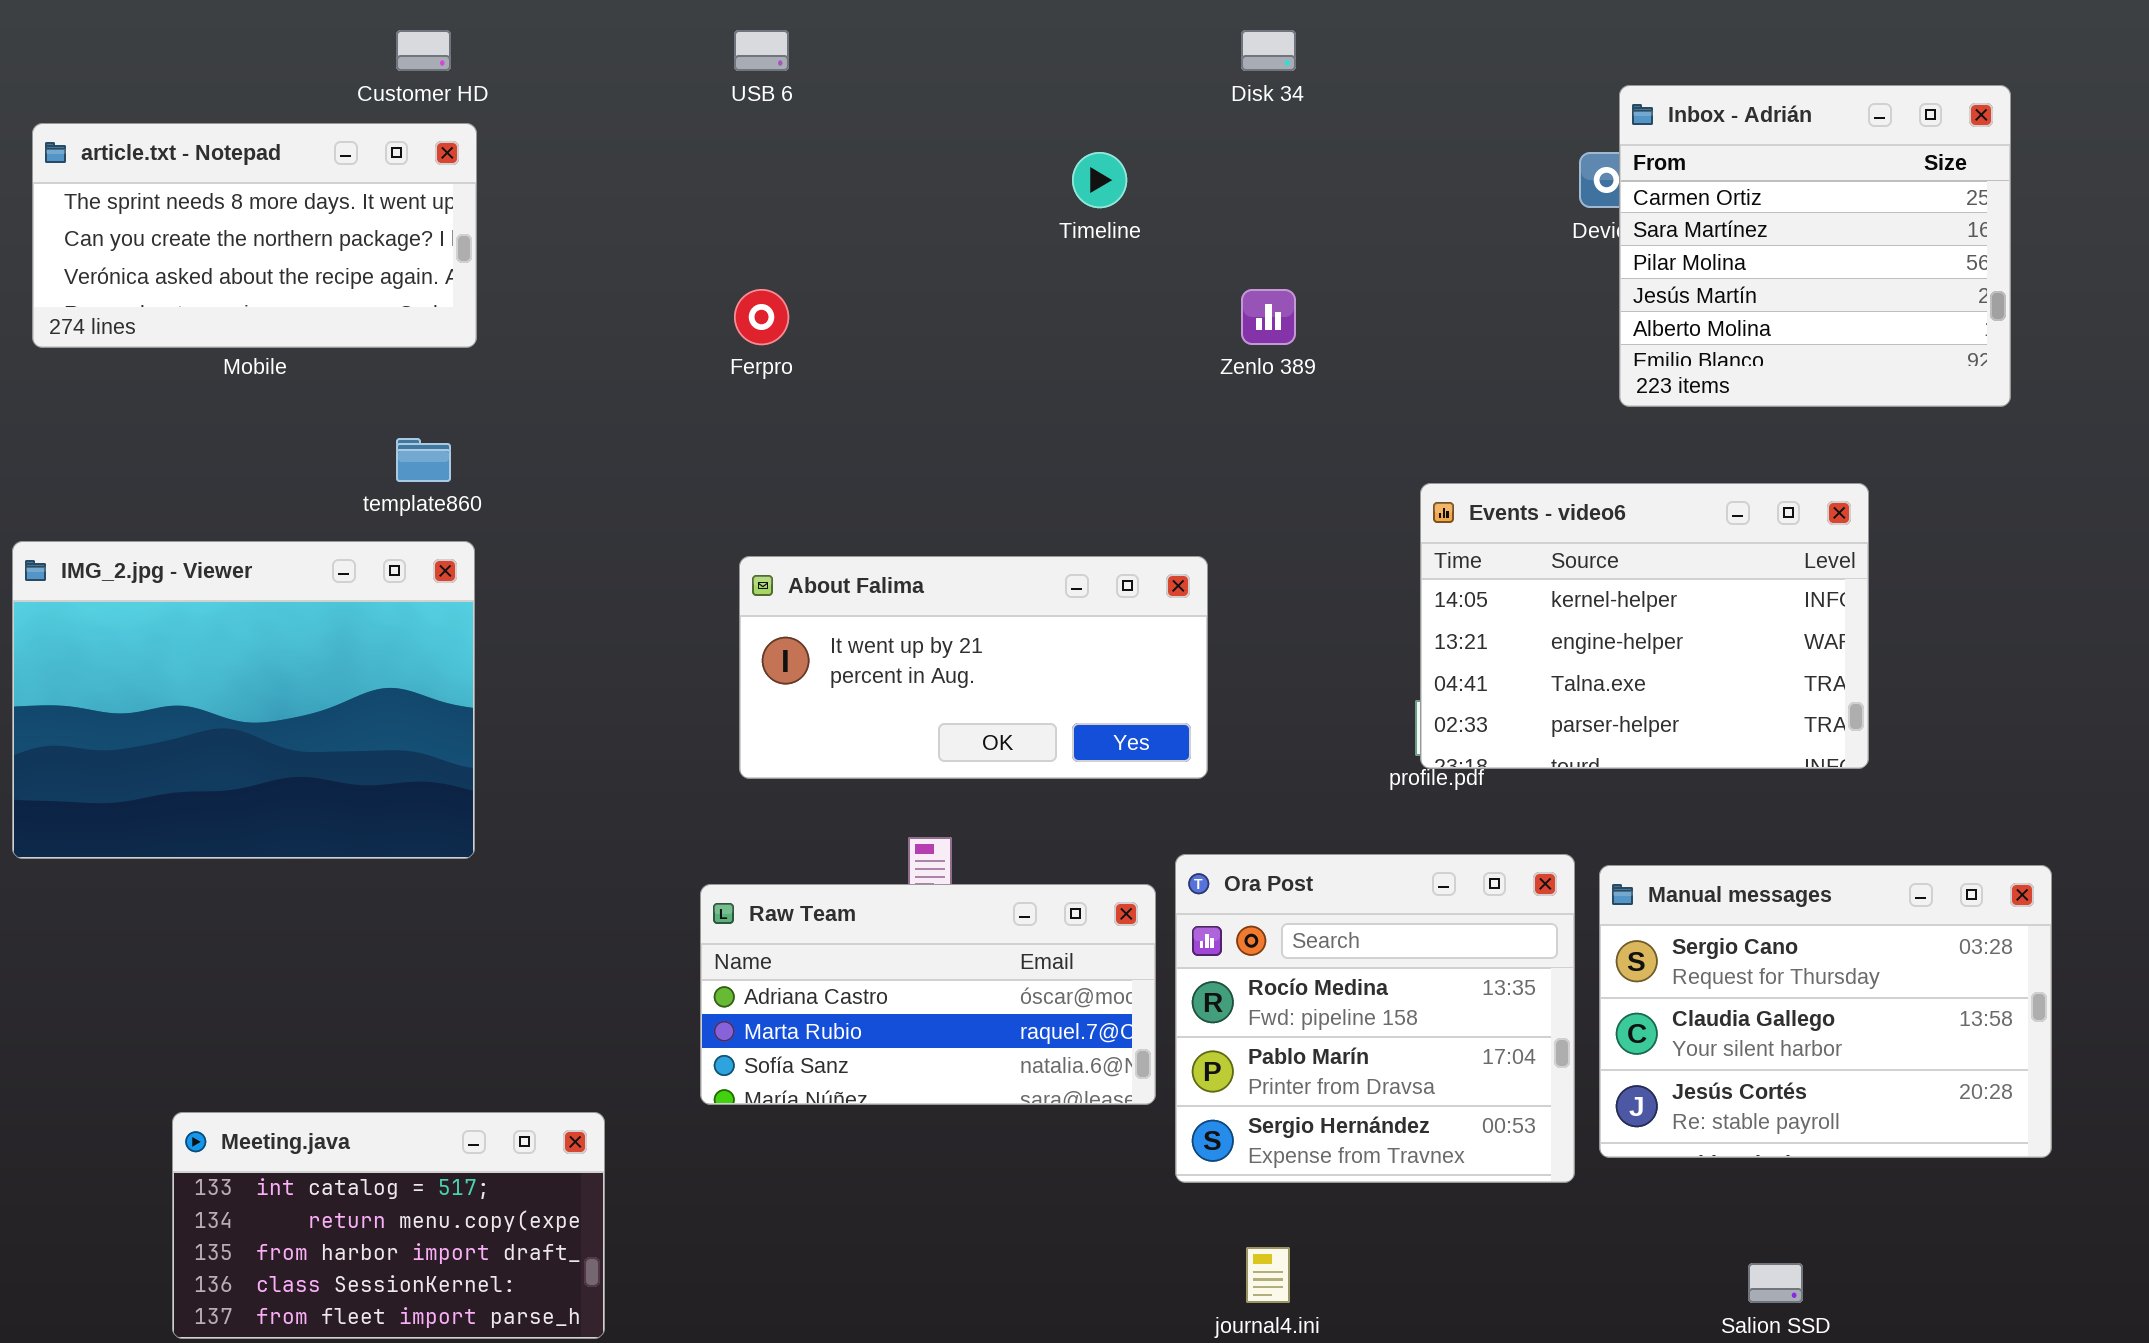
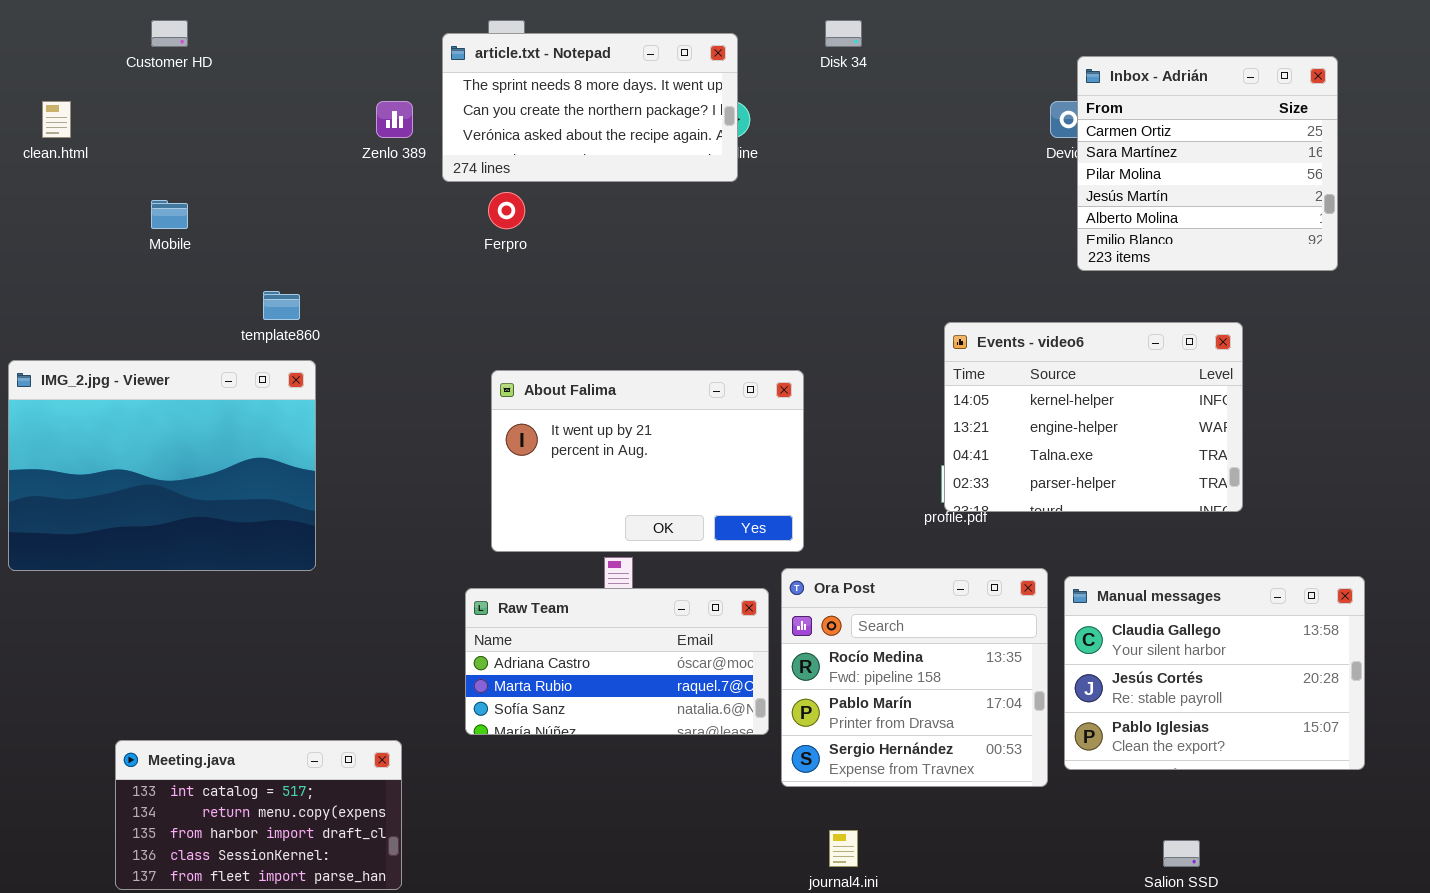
Customer HD: [396,30,451,71] -> [151,20,188,47], moved
article.txt - Notepad: [32,123,477,348] -> [442,33,738,182], moved
Zenlo 389: [1241,289,1296,345] -> [376,101,413,138], moved
About Falima: [739,556,1208,779] -> [491,370,804,552], resized
Manual messages: [1599,865,2052,1158] -> [1064,576,1365,770], scrolled down 1 row

